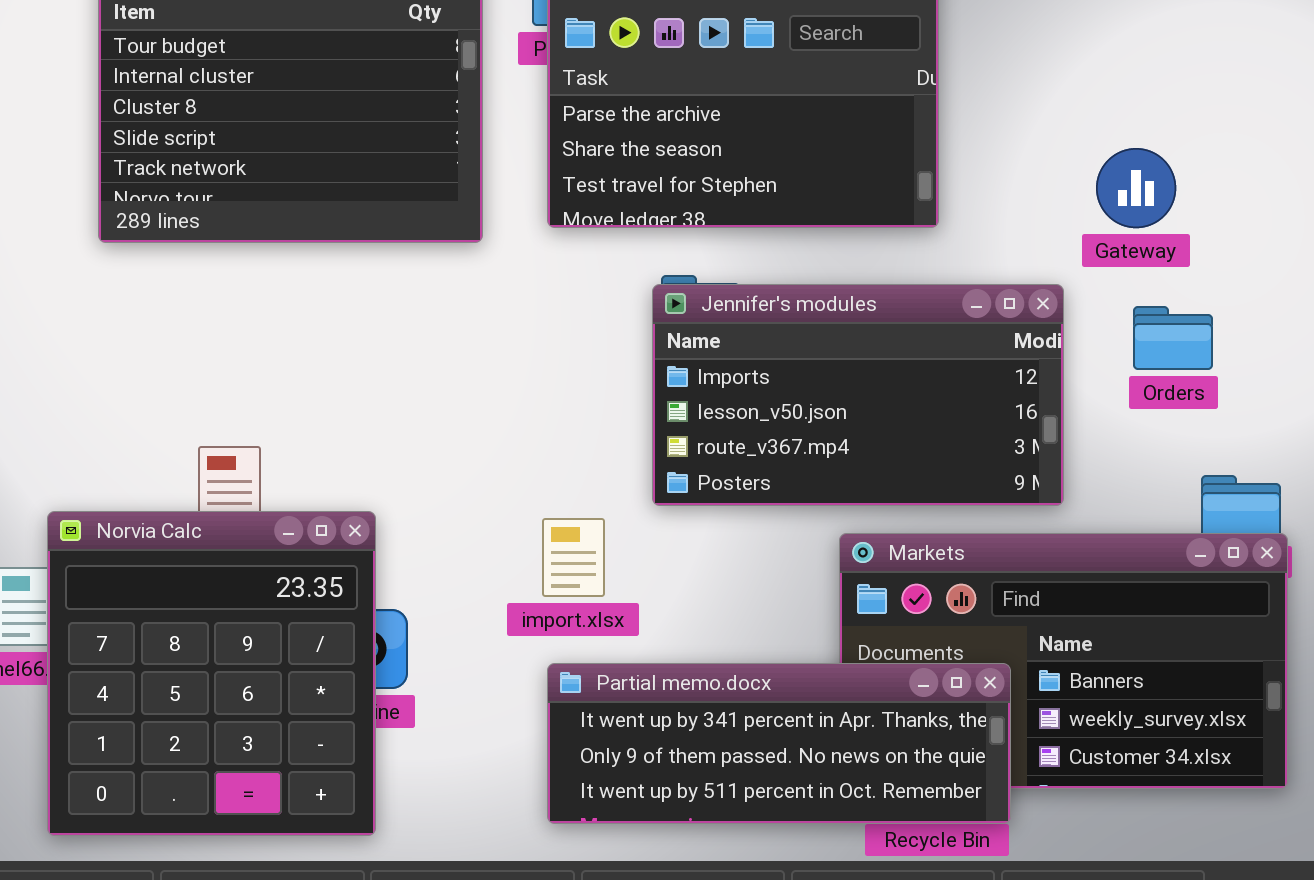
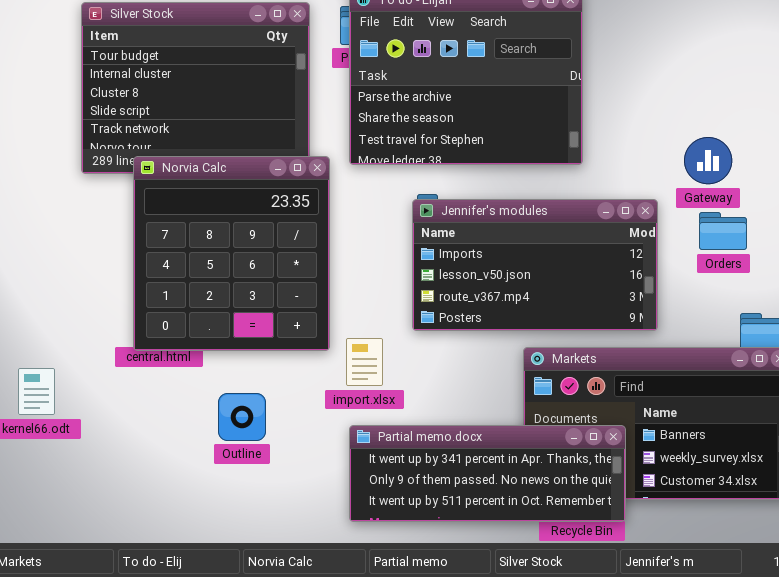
Gateway: [1096,148,1176,228] -> [684,137,732,184], moved
Norvia Calc: [47,511,376,836] -> [133,156,330,351], moved

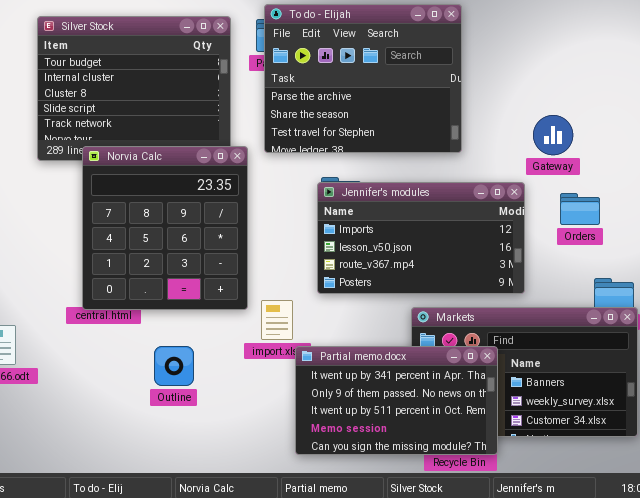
Gateway: [684,137,732,184] -> [533,115,573,155], moved
Partial memo.docx: [349,425,626,522] -> [295,346,498,455], resized

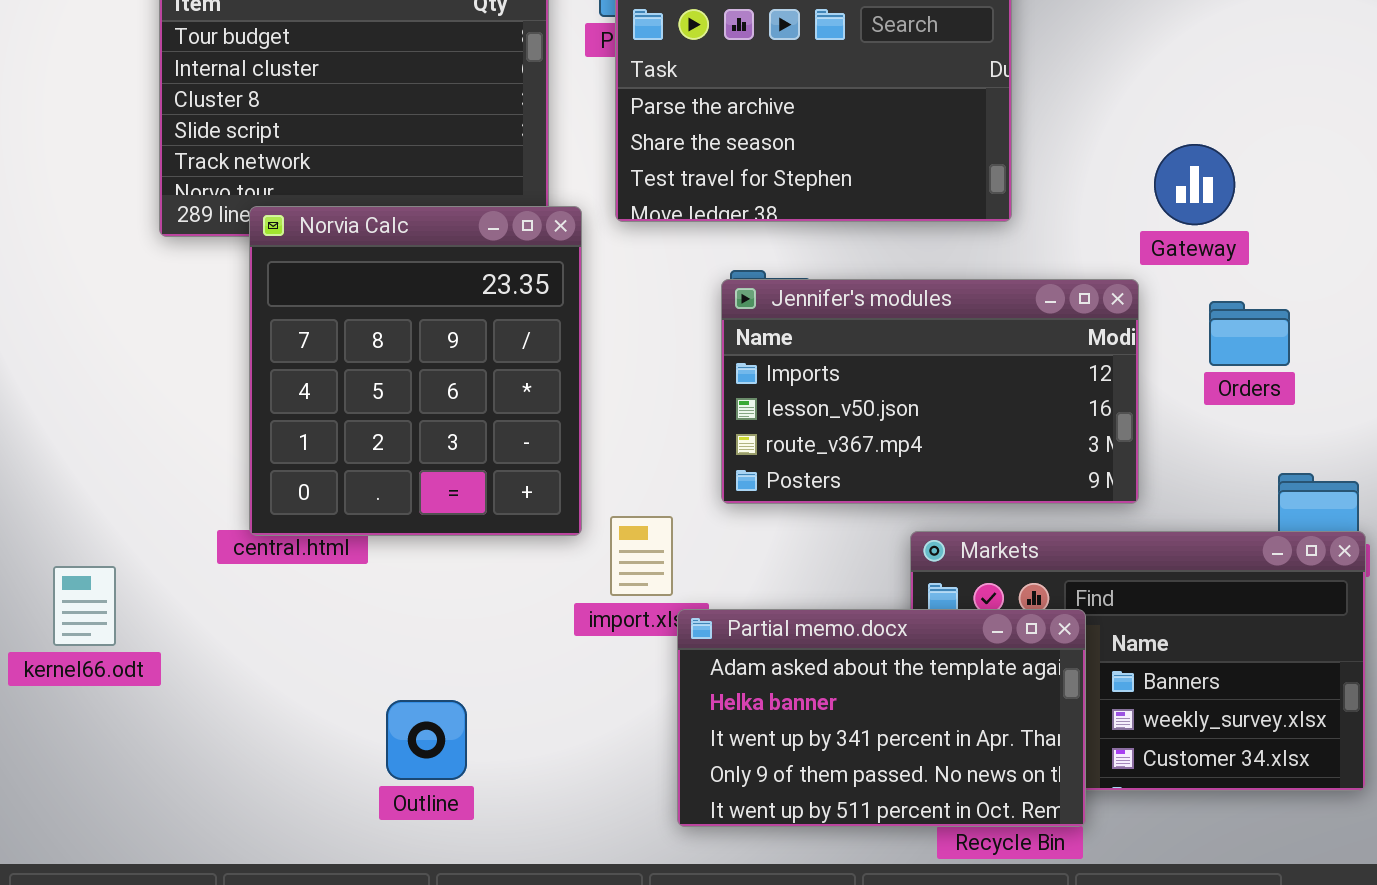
Outline: [154,346,194,386] -> [386,700,467,780], moved
Partial memo.docx: [295,346,498,455] -> [677,609,1086,827], scrolled up 2 rows

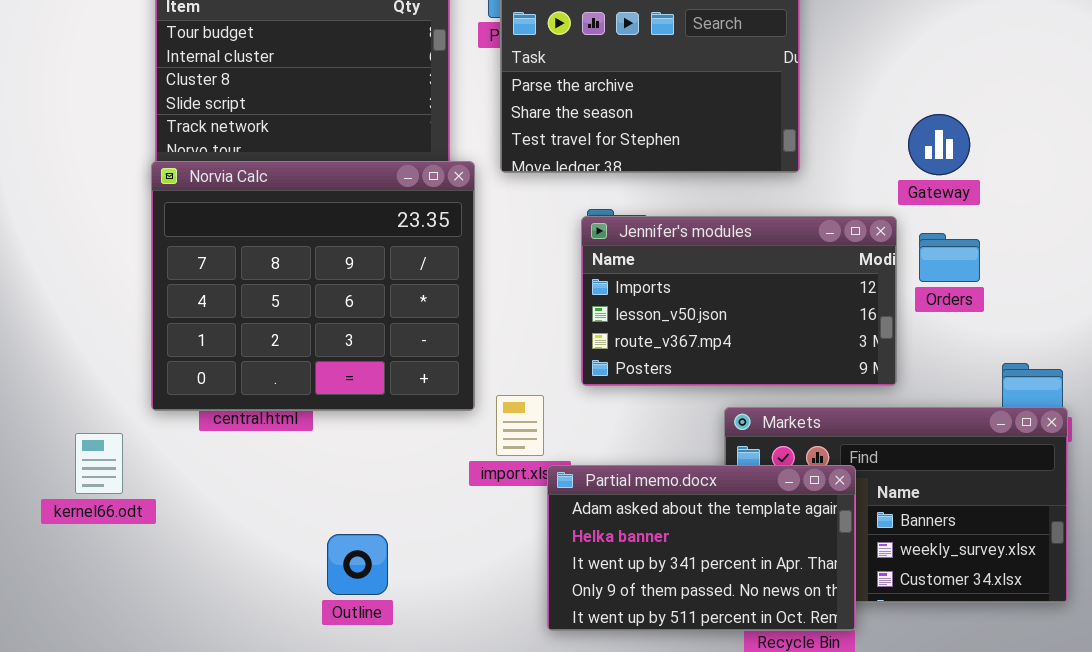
Norvia Calc: [249,206,582,536] -> [151,161,475,411], resized
Orders: [1209,301,1290,366] -> [919,233,980,282], moved

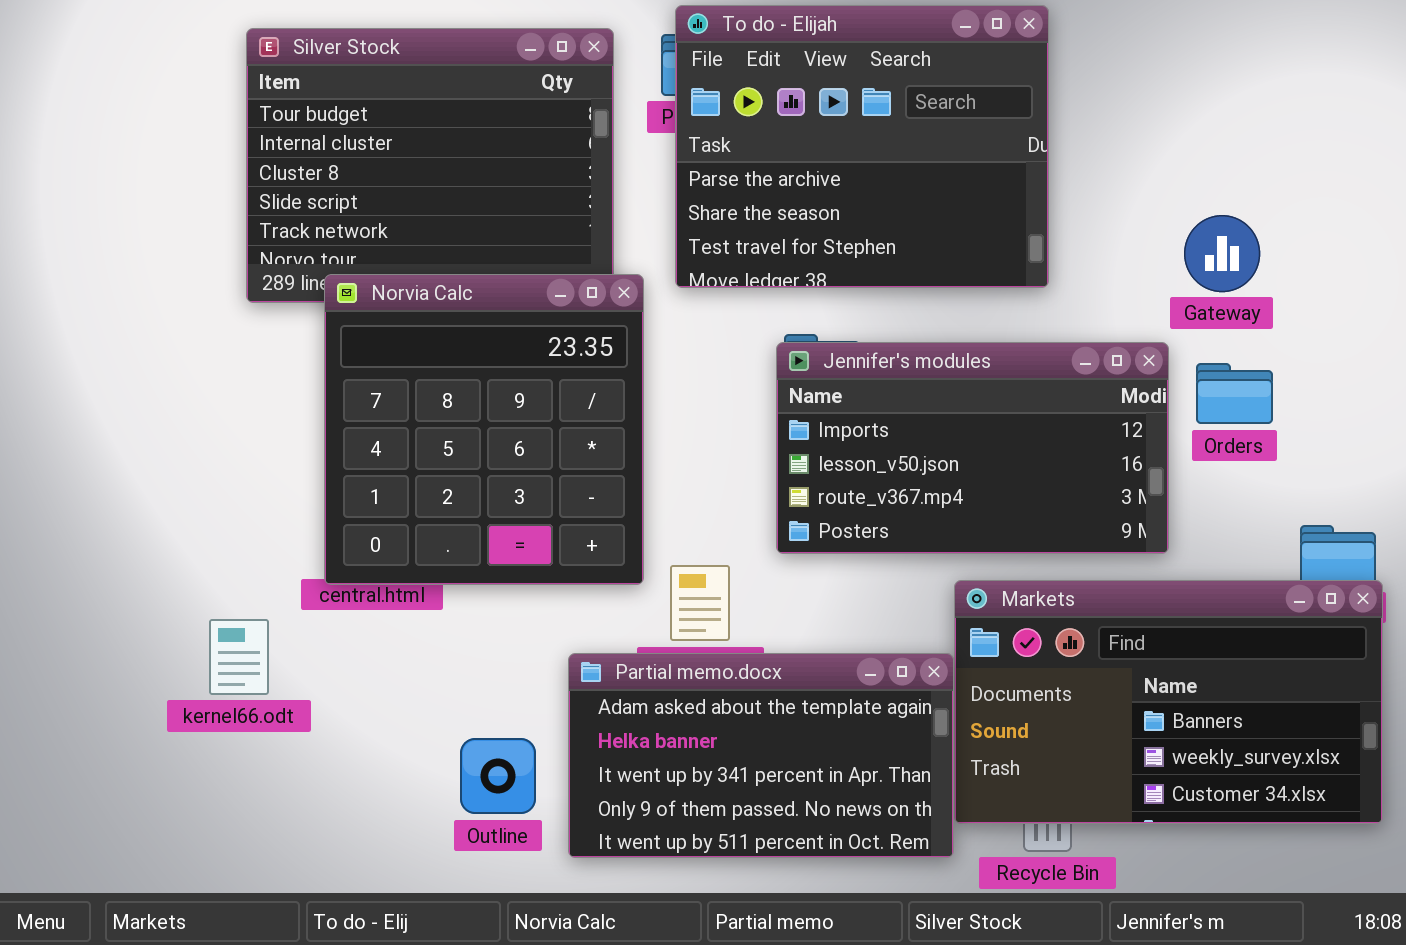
Norvia Calc: [151,161,475,411] -> [324,274,644,585], resized
kernel66.odt: [75,433,123,494] -> [209,619,269,695], moved
Partial memo.docx: [547,465,856,631] -> [568,653,954,858], moved

